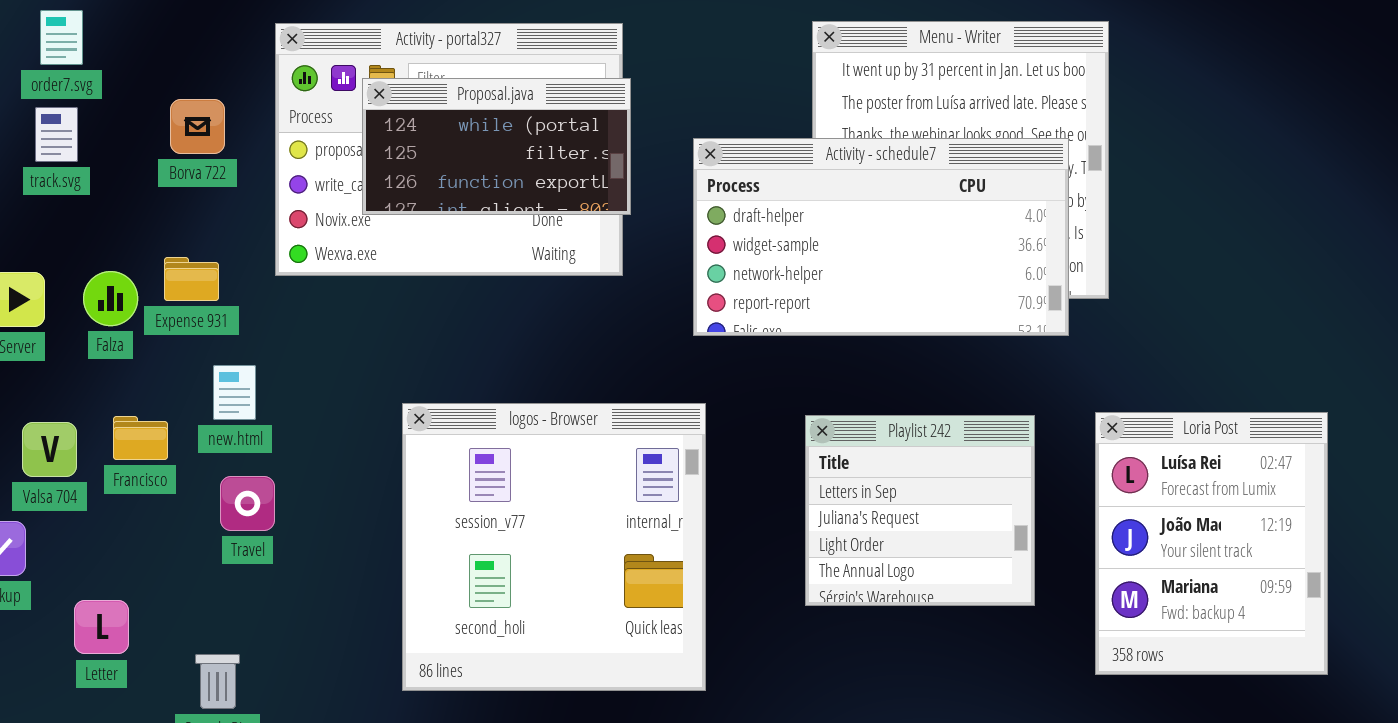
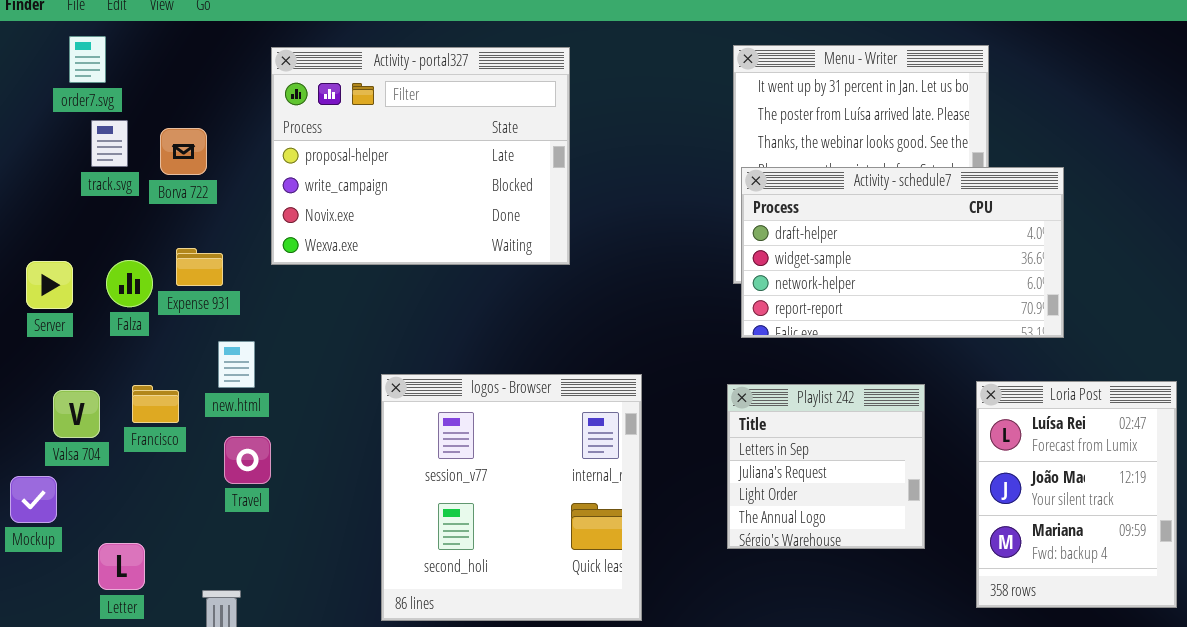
Proposal.java: [362,78,631,215] -> none, closed
Borva 722: [170,99,225,154] -> [160,128,207,175], moved
track.svg: [35,107,78,162] -> [91,120,128,167], moved
Activity - schedule7: [693,138,1069,336] -> [741,167,1064,338], moved

